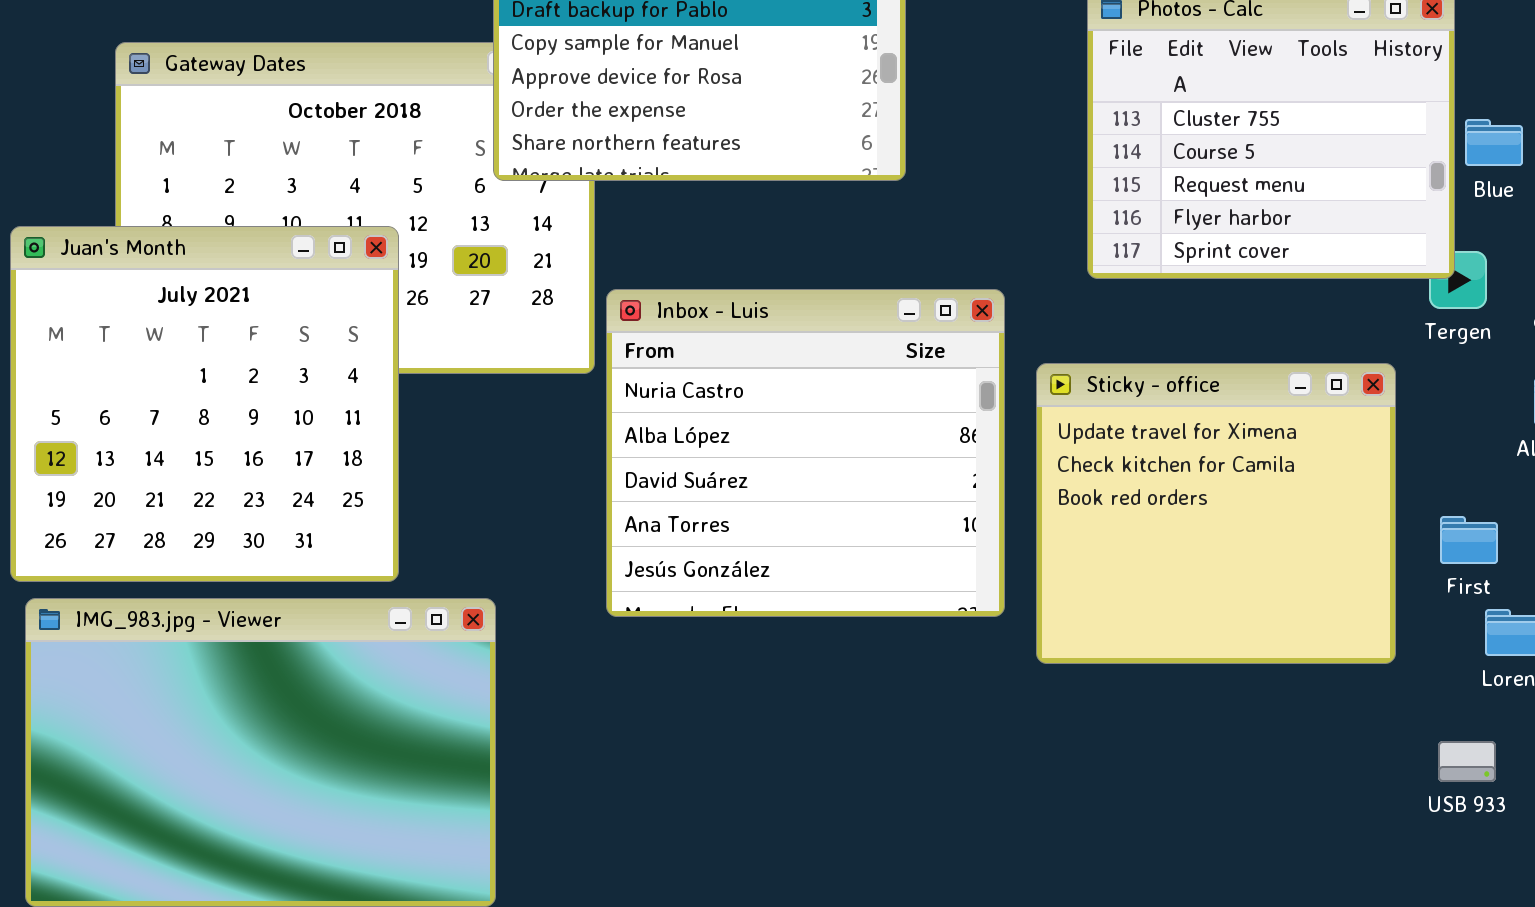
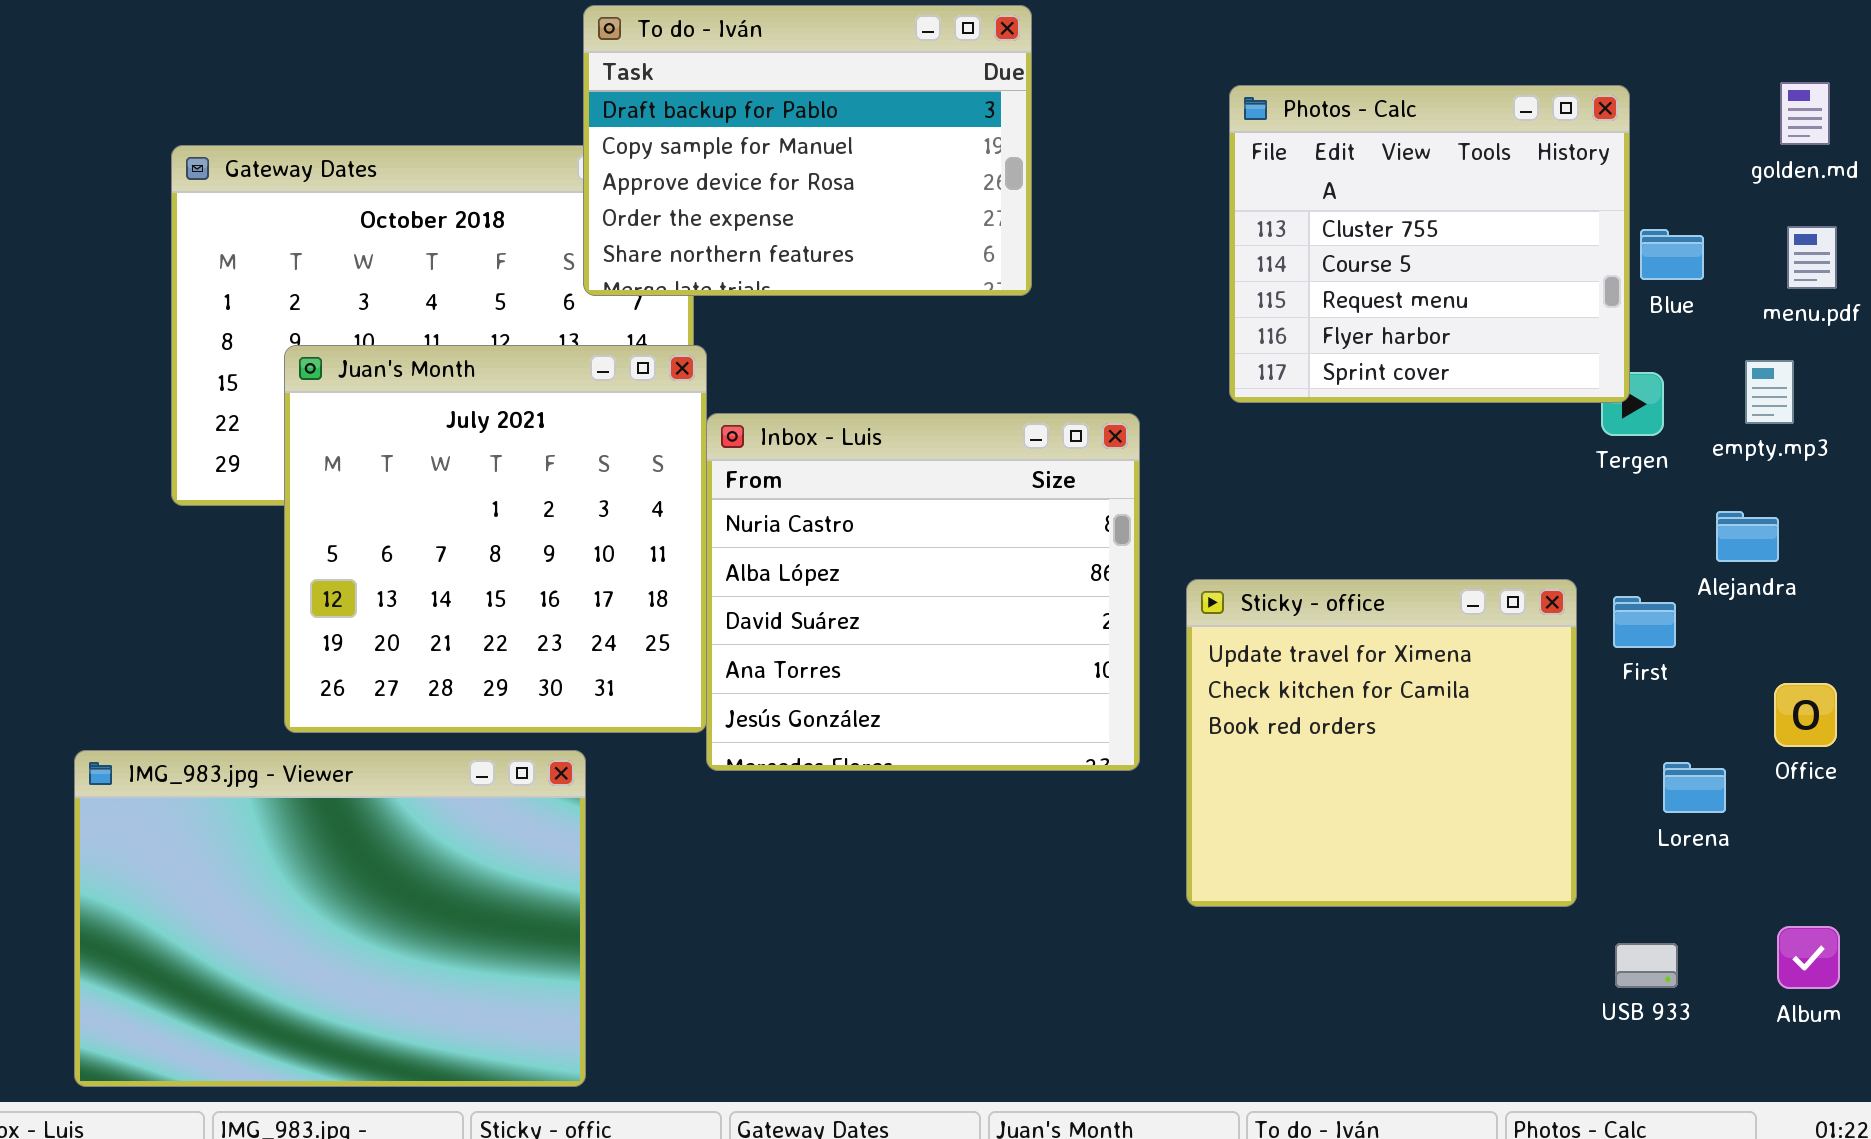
Juan's Month: [10,226,399,582] -> [284,345,707,733], moved
Sticky - office: [1036,363,1396,664] -> [1186,579,1577,907], moved
First: [1440,516,1498,564] -> [1613,596,1676,648], moved
USB 933: [1438,741,1496,782] -> [1615,943,1678,988], moved

